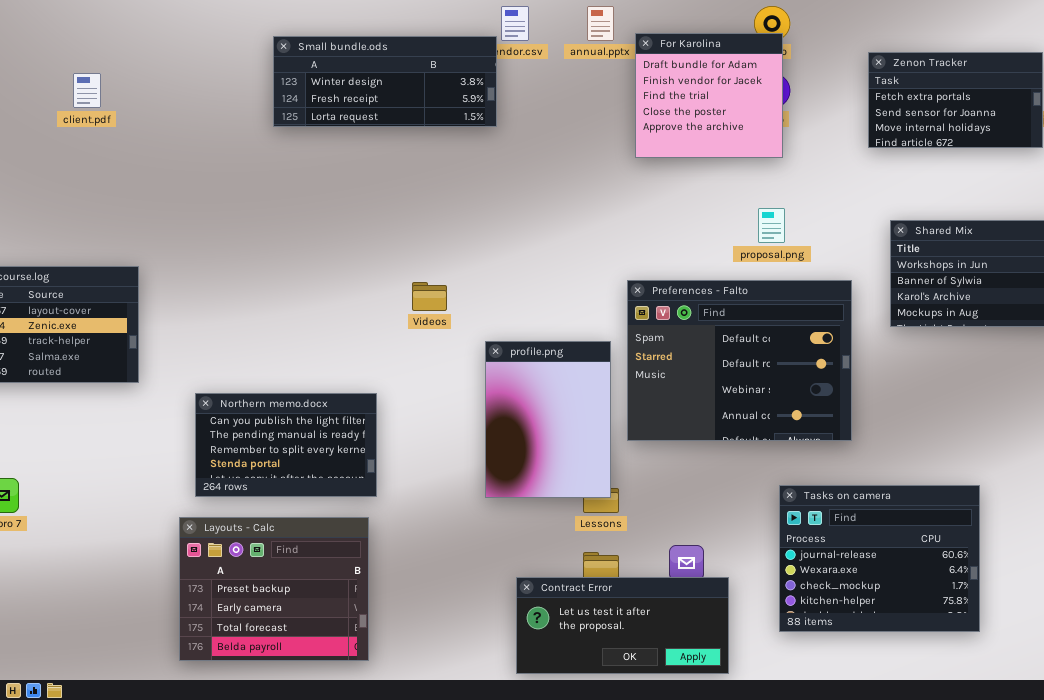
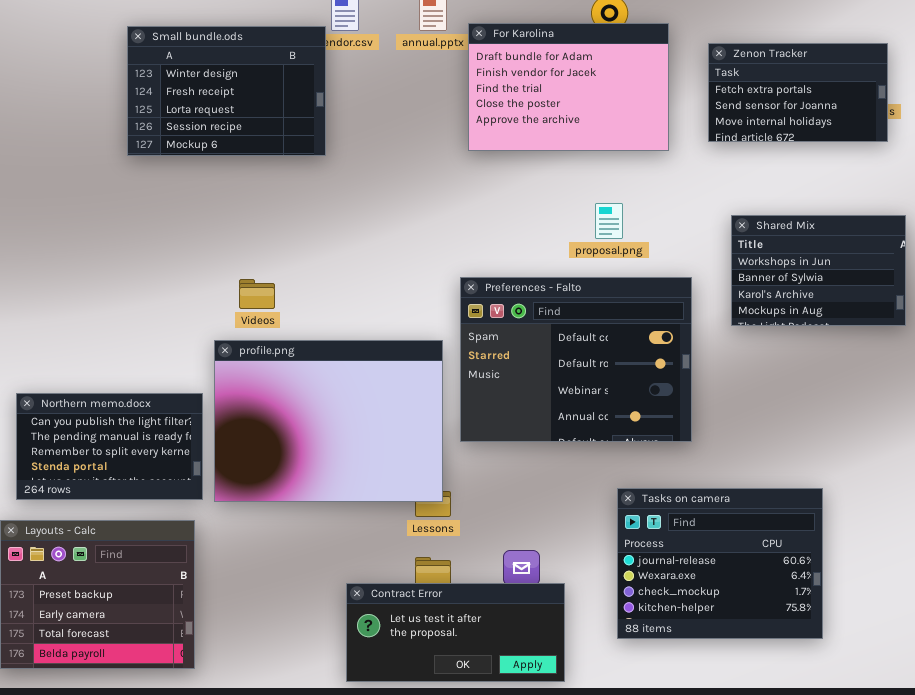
For Karolina: [635,33,783,158] -> [468,23,669,151], resized
Small bundle.ods: [273,36,497,127] -> [127,26,326,156], resized
profile.png: [485,341,611,498] -> [214,340,443,502], resized

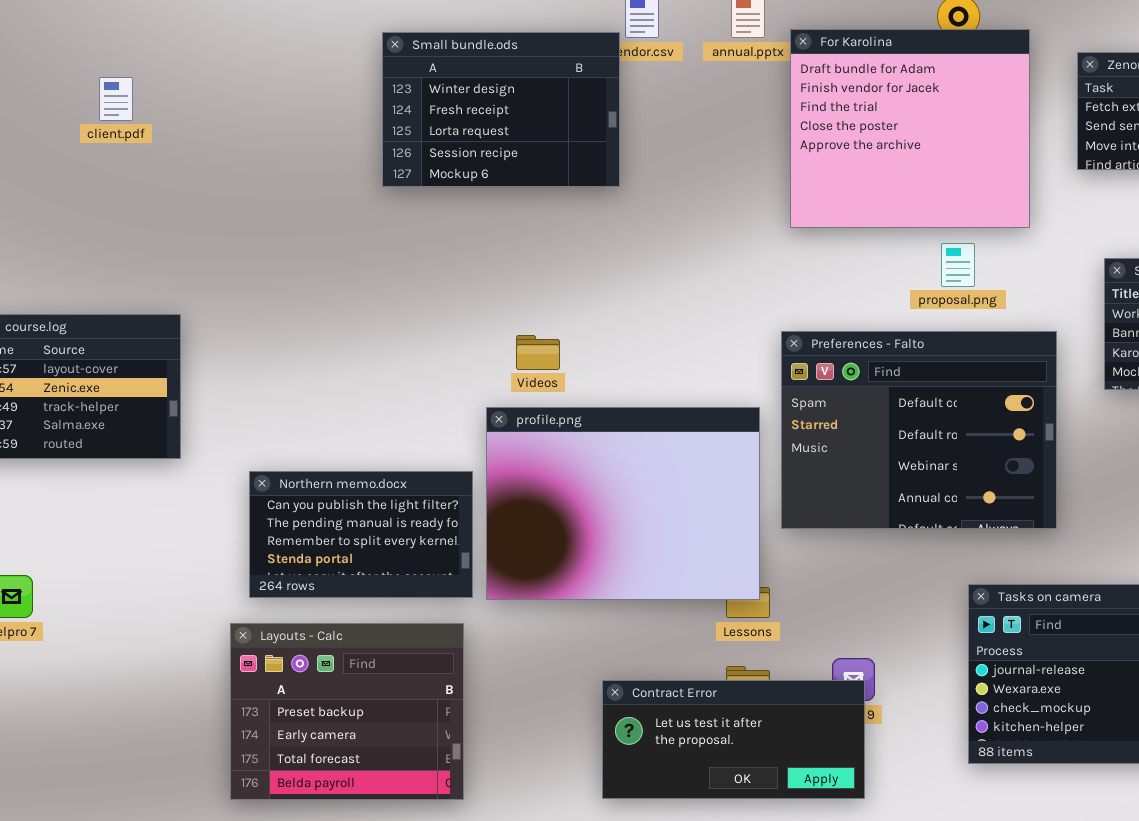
For Karolina: [468,23,669,151] -> [790,29,1030,228], resized
Contract Error: [346,583,565,682] -> [602,680,865,799], moved

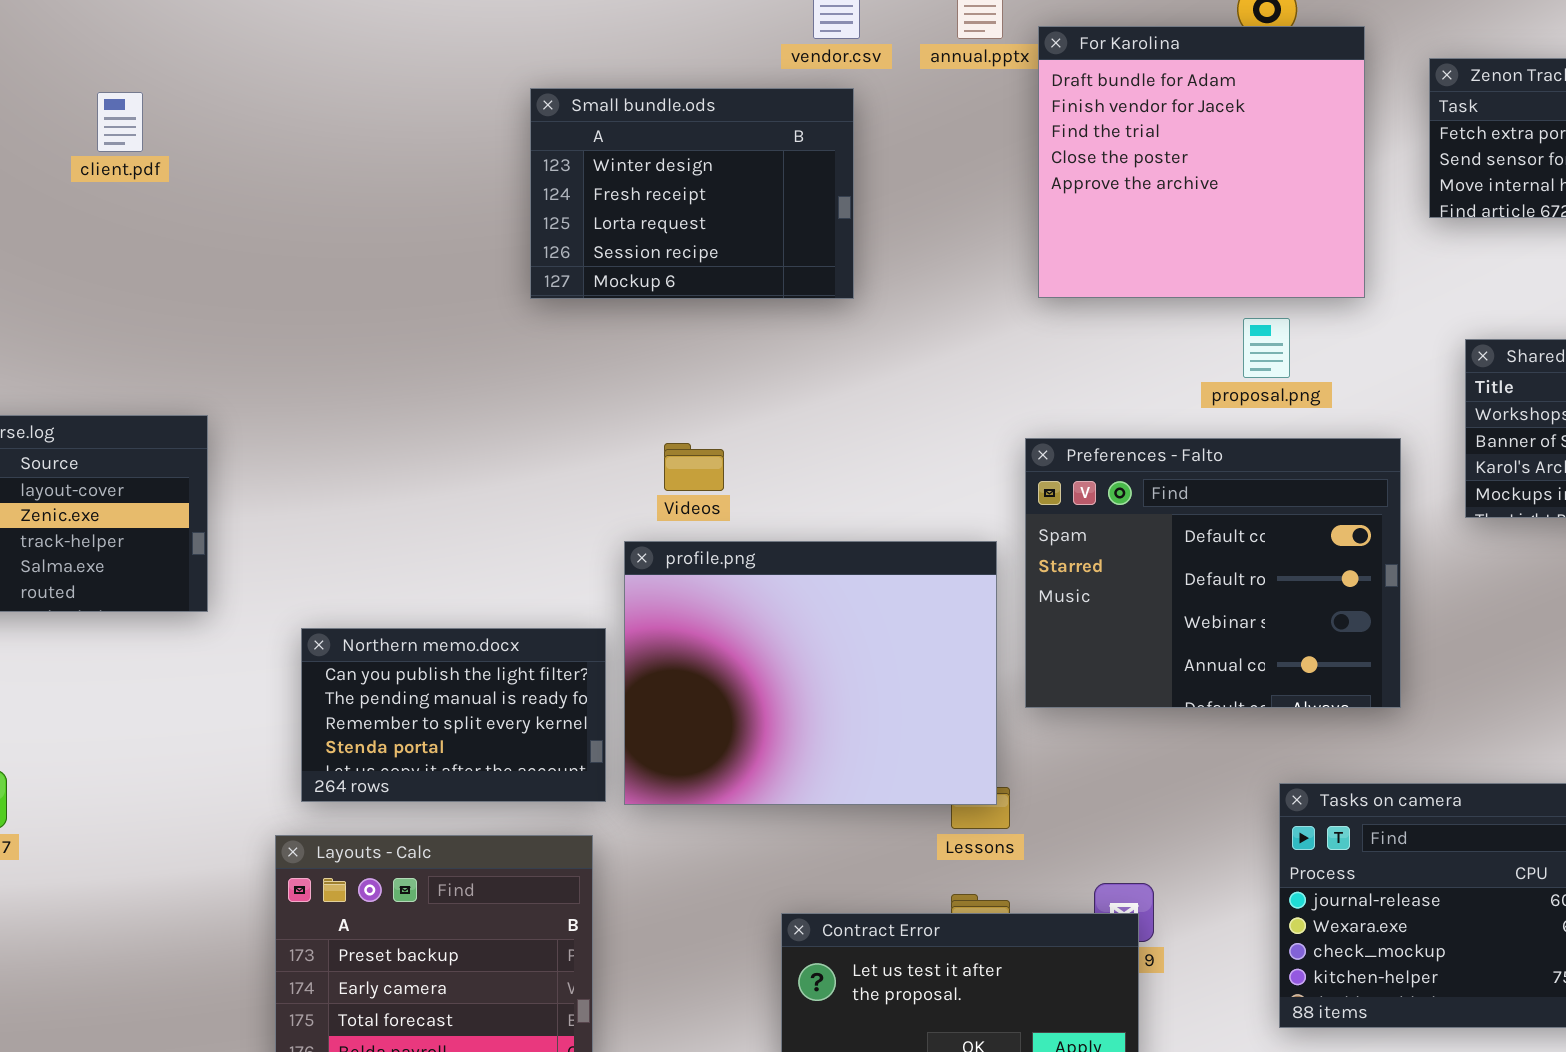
Small bundle.ods: [382,32,620,187] -> [530,88,854,299], moved

